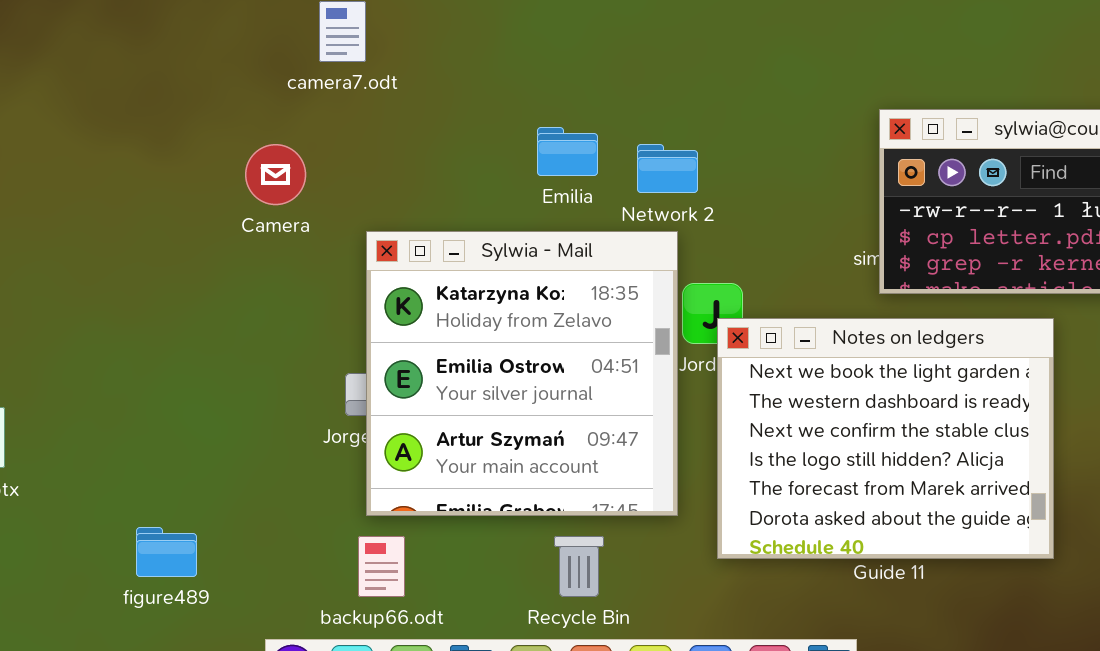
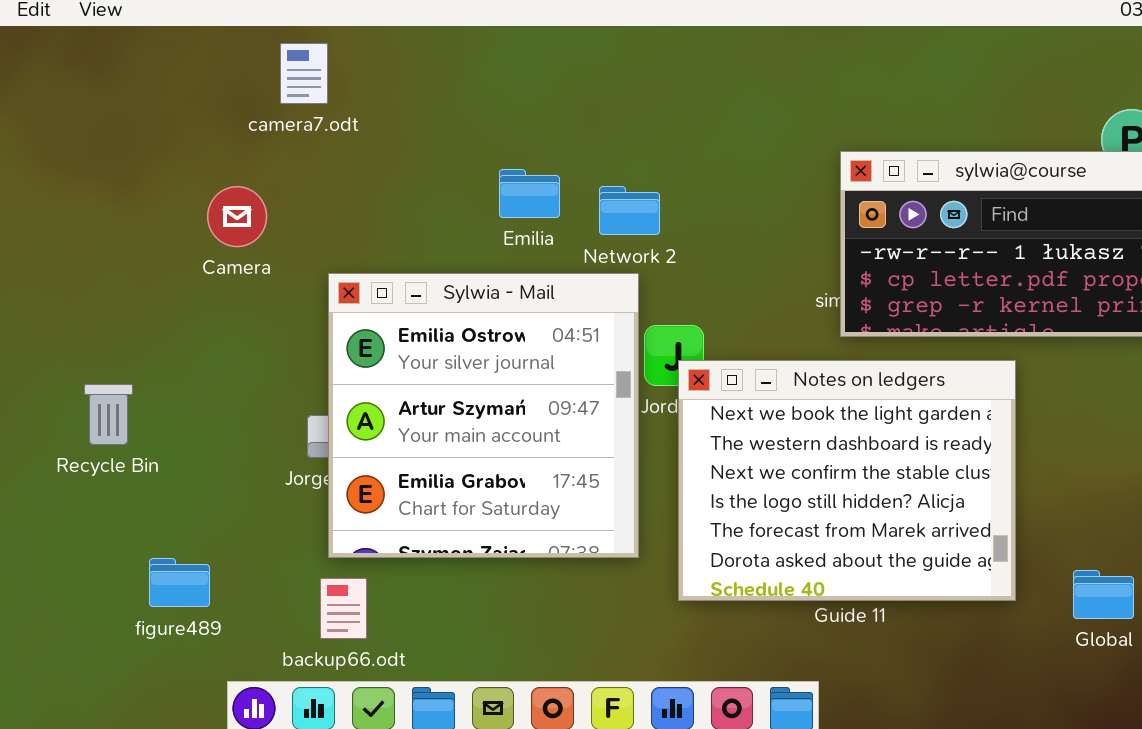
Sylwia - Mail: [366,231,678,516] -> [328,273,639,558], scrolled down 1 row
figure489: [136,527,197,577] -> [149,558,210,607], moved
Recycle Bin: [554,536,604,597] -> [84,384,133,445], moved

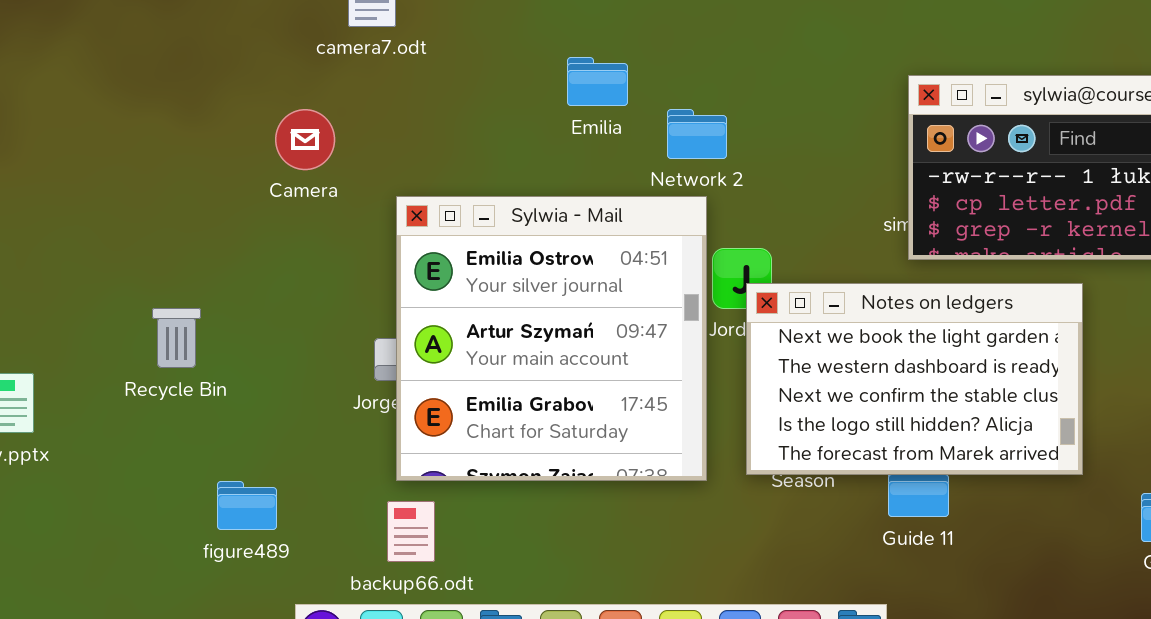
Emilia: [499,169,560,218] -> [567,57,628,106], moved
Notes on ledgers: [678,360,1016,601] -> [746,283,1083,475], resized

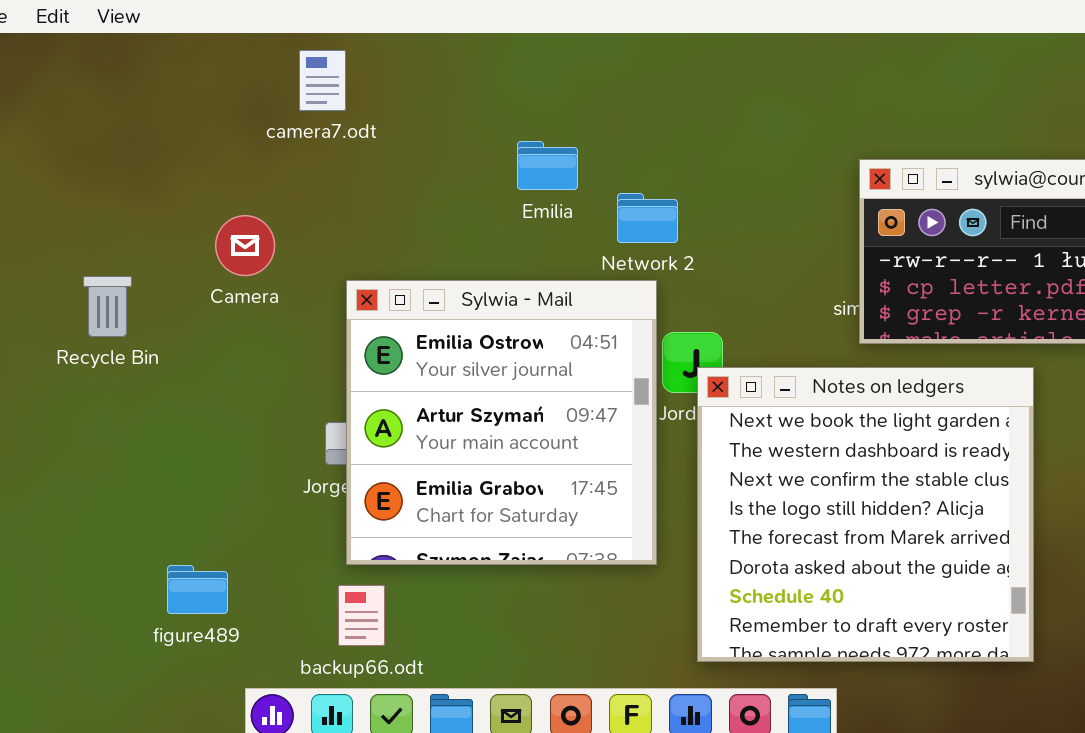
Camera: [275,109,335,170] -> [215,215,275,276], moved
Notes on ledgers: [746,283,1083,475] -> [697,367,1034,662], resized
Recycle Bin: [152,308,201,368] -> [83,276,132,337], moved

